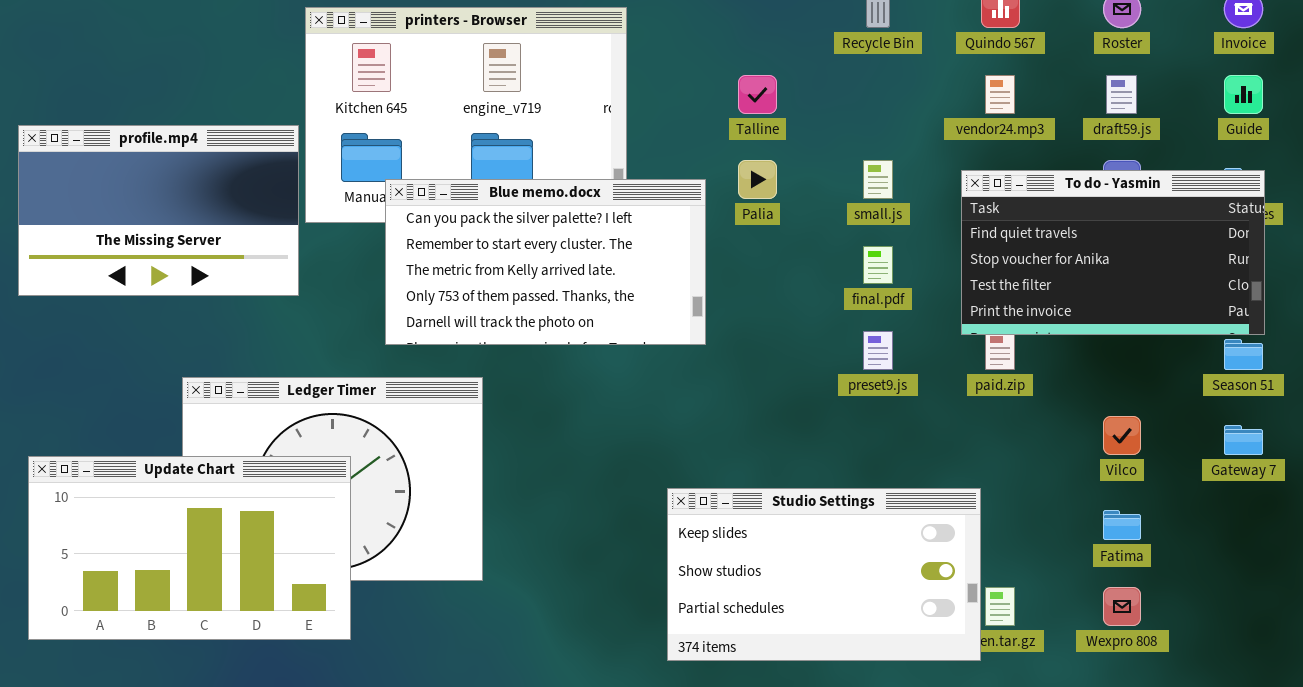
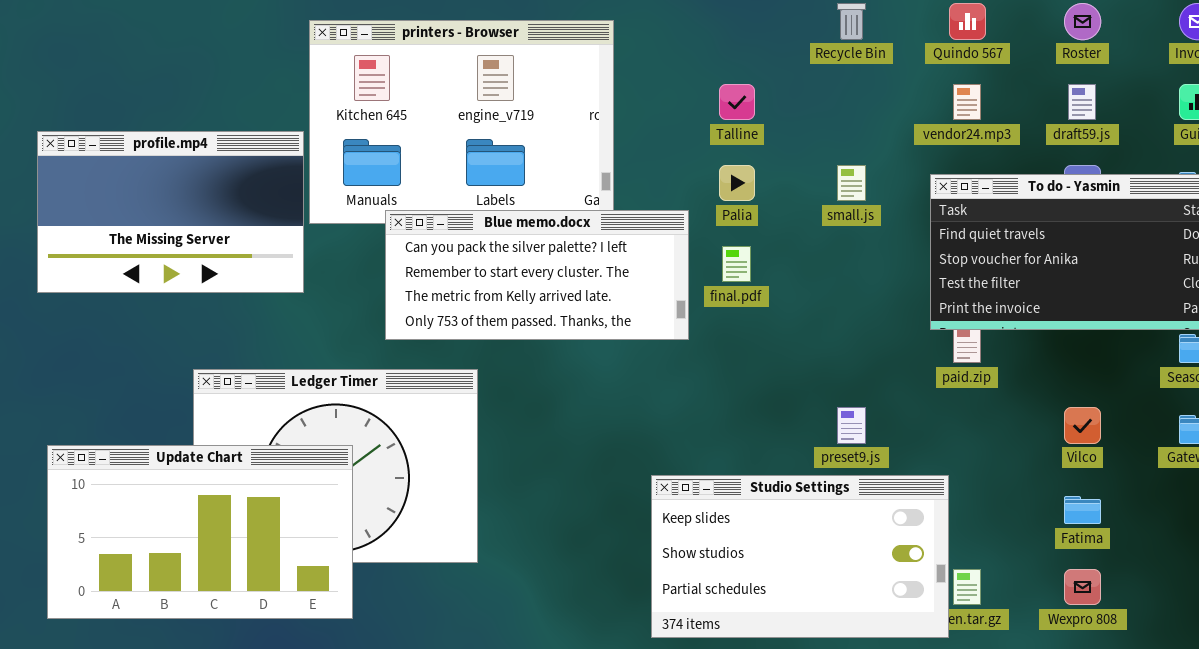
Blue memo.docx: [385,179,706,345] -> [385,210,689,340], resized
final.pdf: [863,246,893,284] -> [722,246,751,282], moved
preset9.js: [863,331,893,370] -> [837,407,866,444], moved

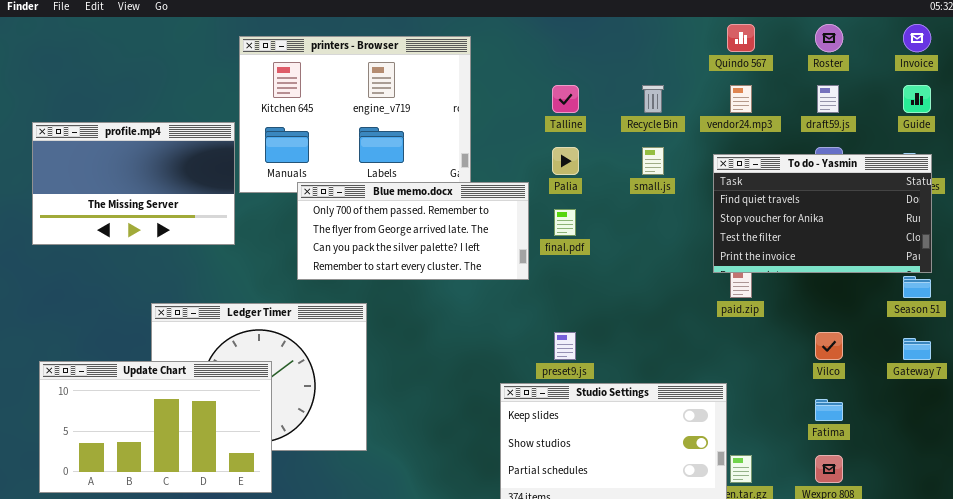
Recycle Bin: [837,3,866,40] -> [642,85,664,113], moved
Blue memo.docx: [385,210,689,340] -> [297,182,529,280], scrolled up 2 rows
preset9.js: [837,407,866,444] -> [554,332,576,360], moved

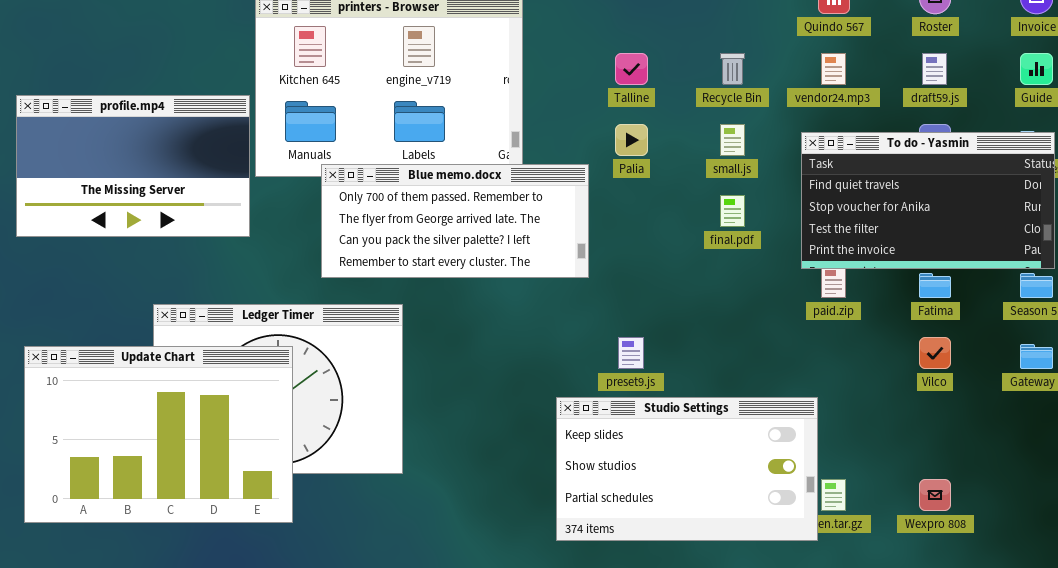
final.pdf: [554,209,576,236] -> [720,195,745,227], moved
Update Chart: [39,361,272,493] -> [24,346,293,523], resized
Fatima: [815,399,843,421] -> [919,273,951,298], moved

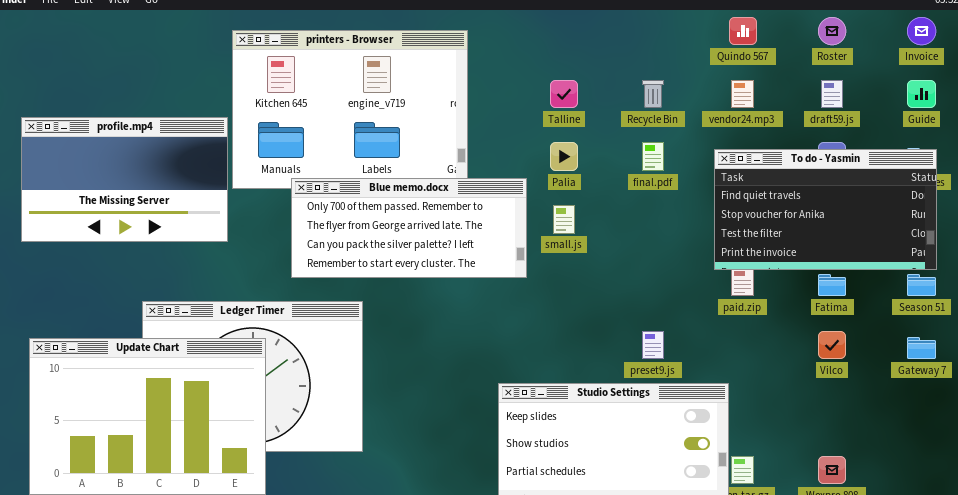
small.js: [720,124,745,156] -> [553,205,575,234], moved
final.pdf: [720,195,745,227] -> [642,142,664,171], moved
preset9.js: [618,337,644,369] -> [642,331,664,359], moved

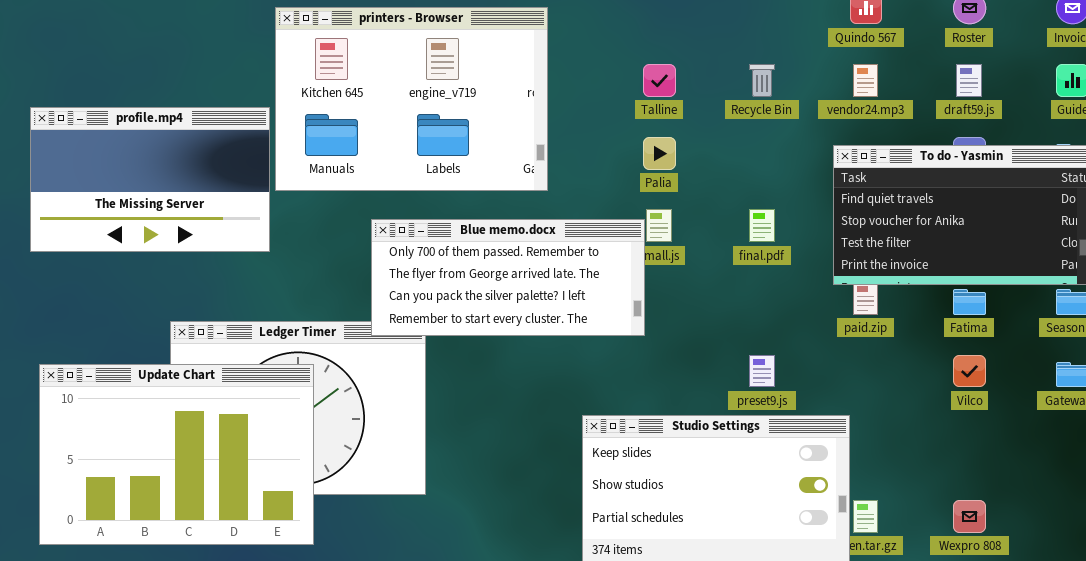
final.pdf: [642,142,664,171] -> [749,209,775,242], moved
Blue memo.docx: [291,178,527,278] -> [371,219,645,336], moved

